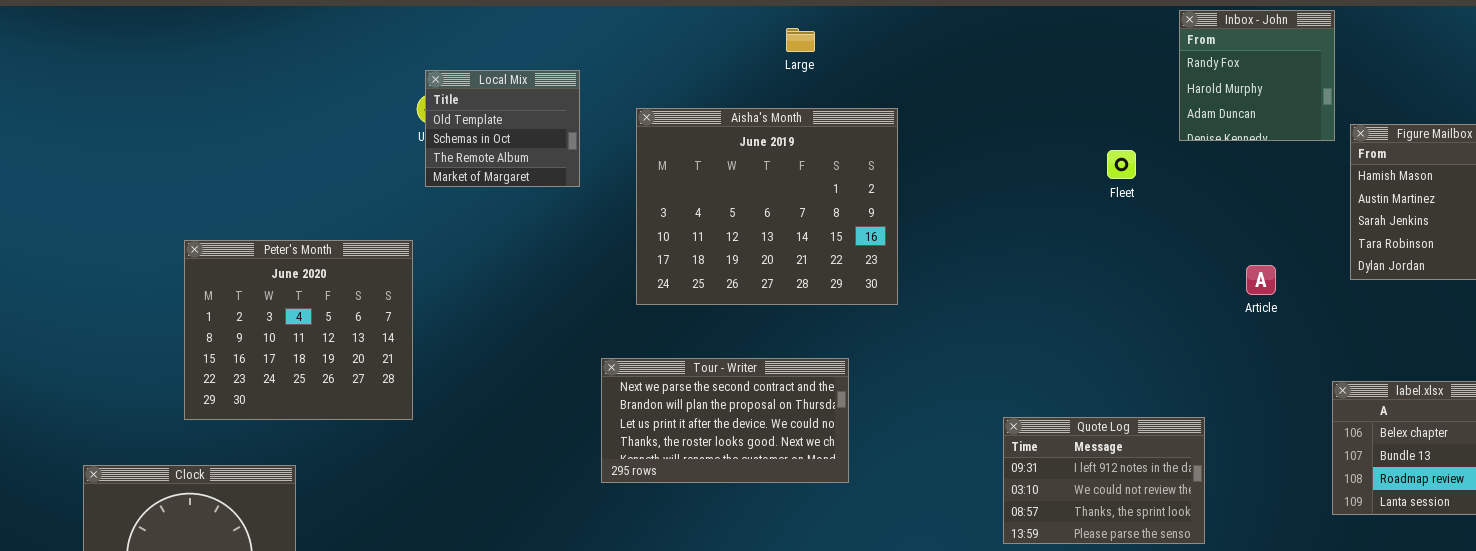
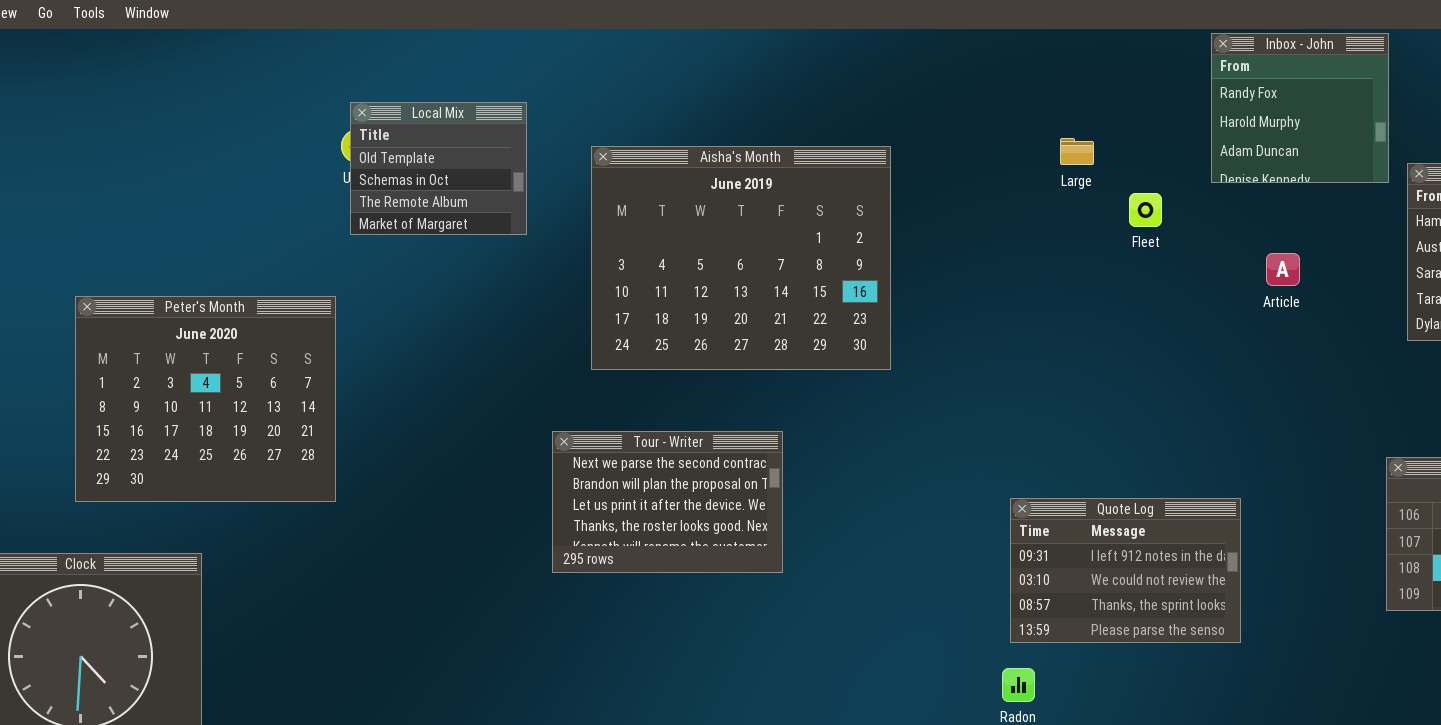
Large: [786,28,815,52] -> [1060,138,1094,165], moved
Article: [1246,265,1276,295] -> [1266,253,1300,286], moved
Tour - Writer: [601,358,849,483] -> [552,431,783,573], resized

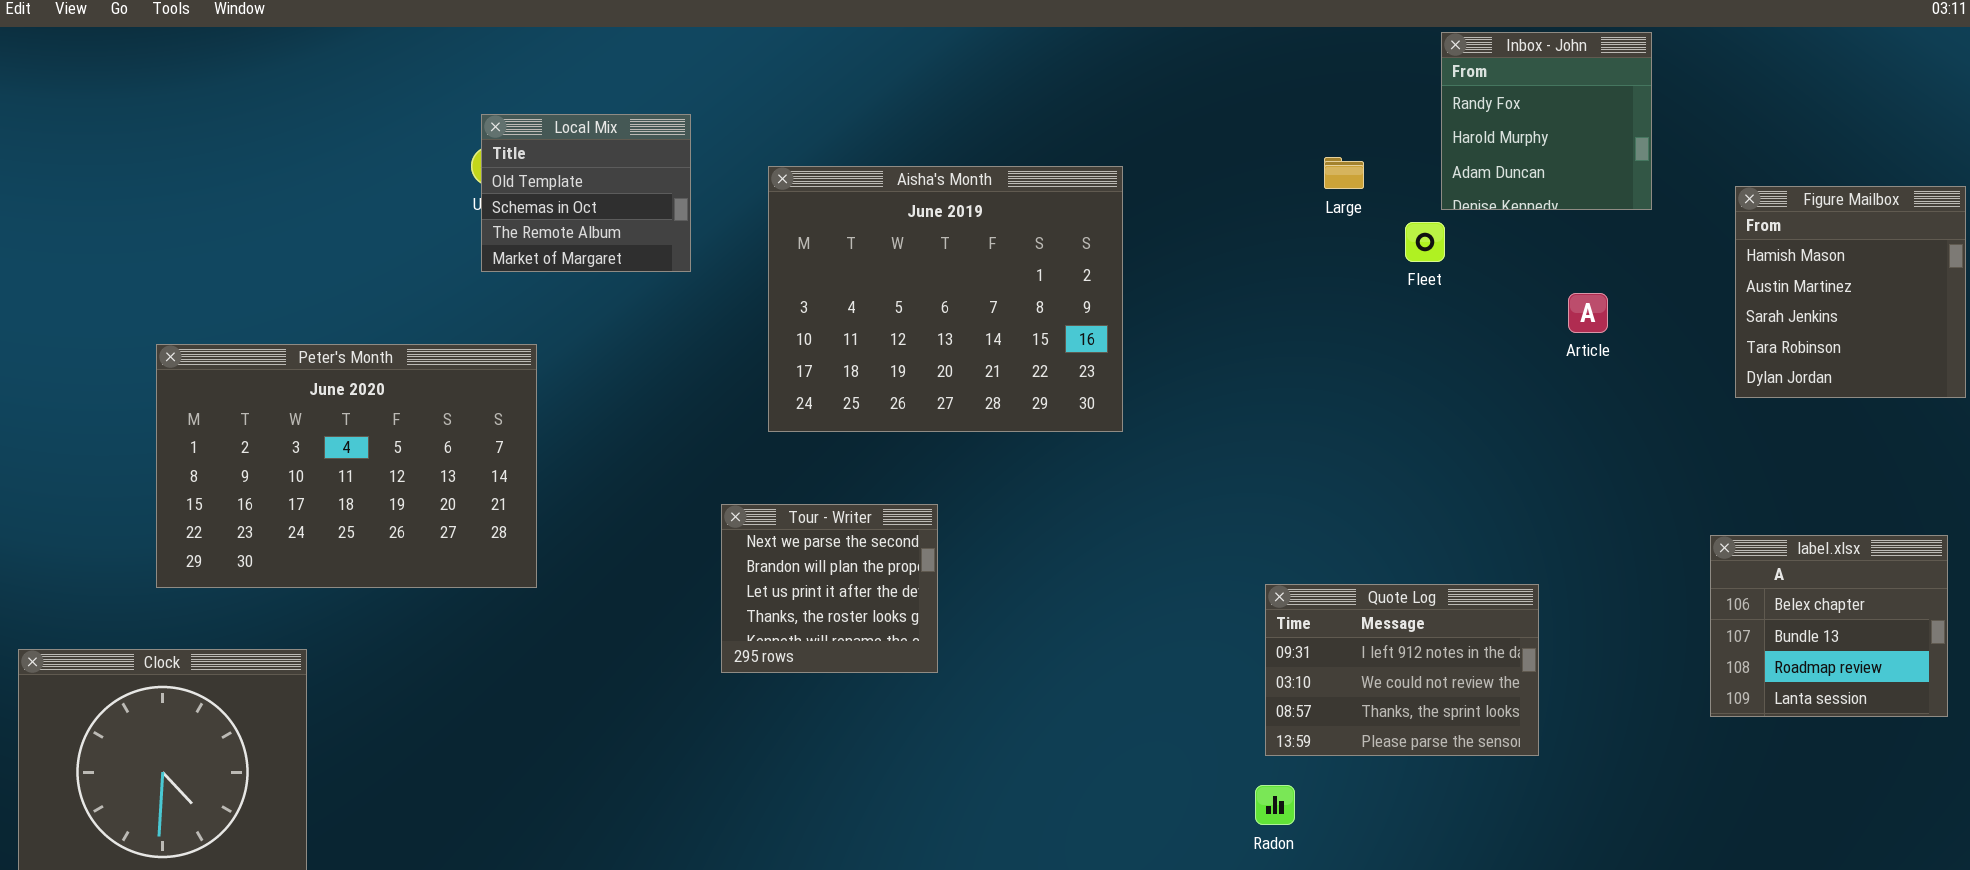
Inbox - John: [1211,33,1389,183] -> [1441,32,1652,210], moved
Peter's Month: [75,296,336,502] -> [156,344,537,588], resized
Tour - Writer: [552,431,783,573] -> [721,504,938,673], resized

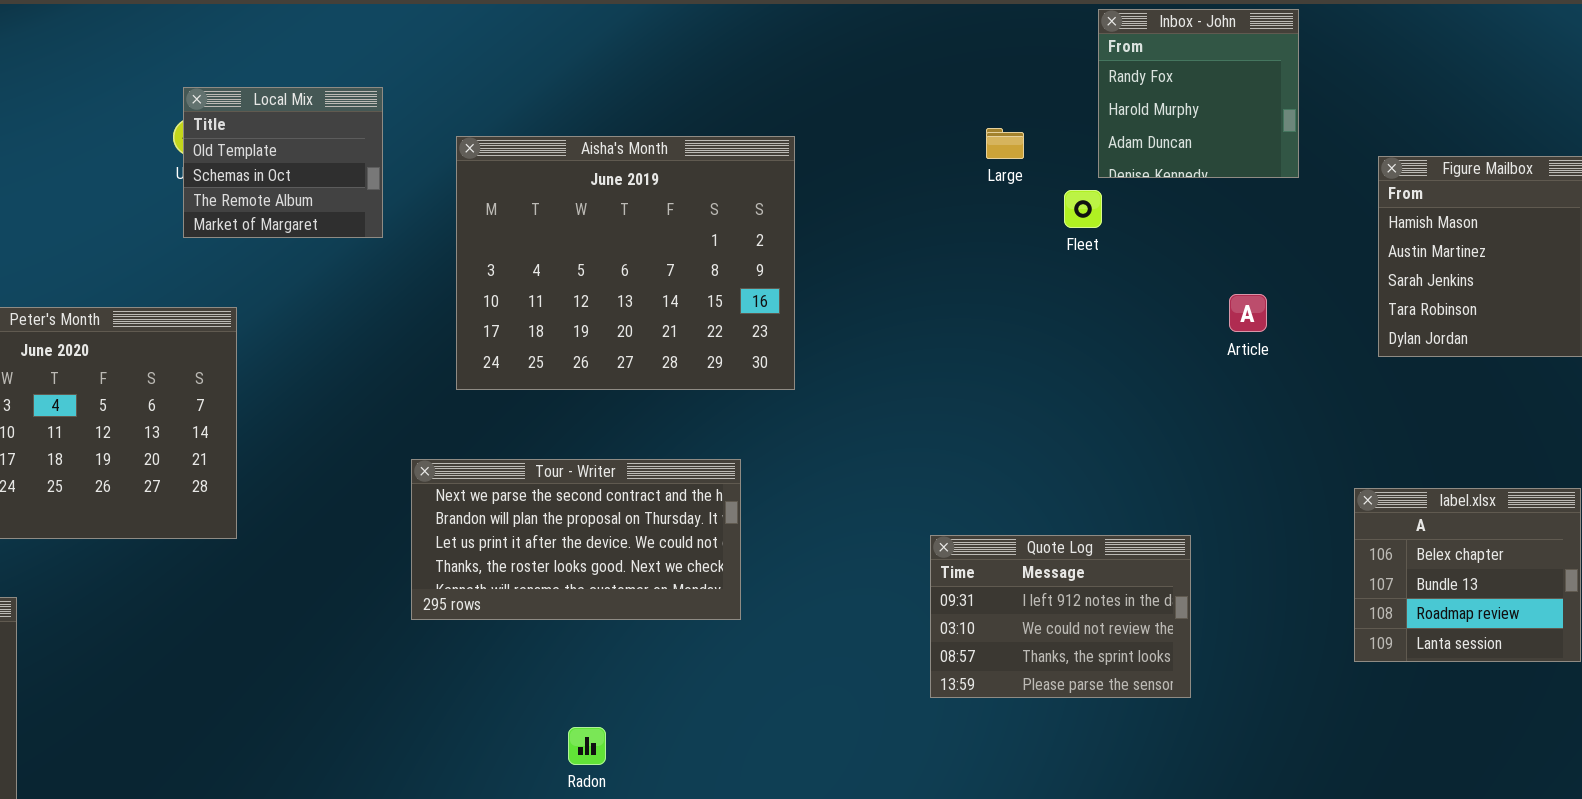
Article: [1568,293,1608,333] -> [1229,294,1267,332], moved
Tour - Writer: [721,504,938,673] -> [411,459,741,620], resized
Radon: [1255,785,1295,825] -> [568,727,606,765], moved

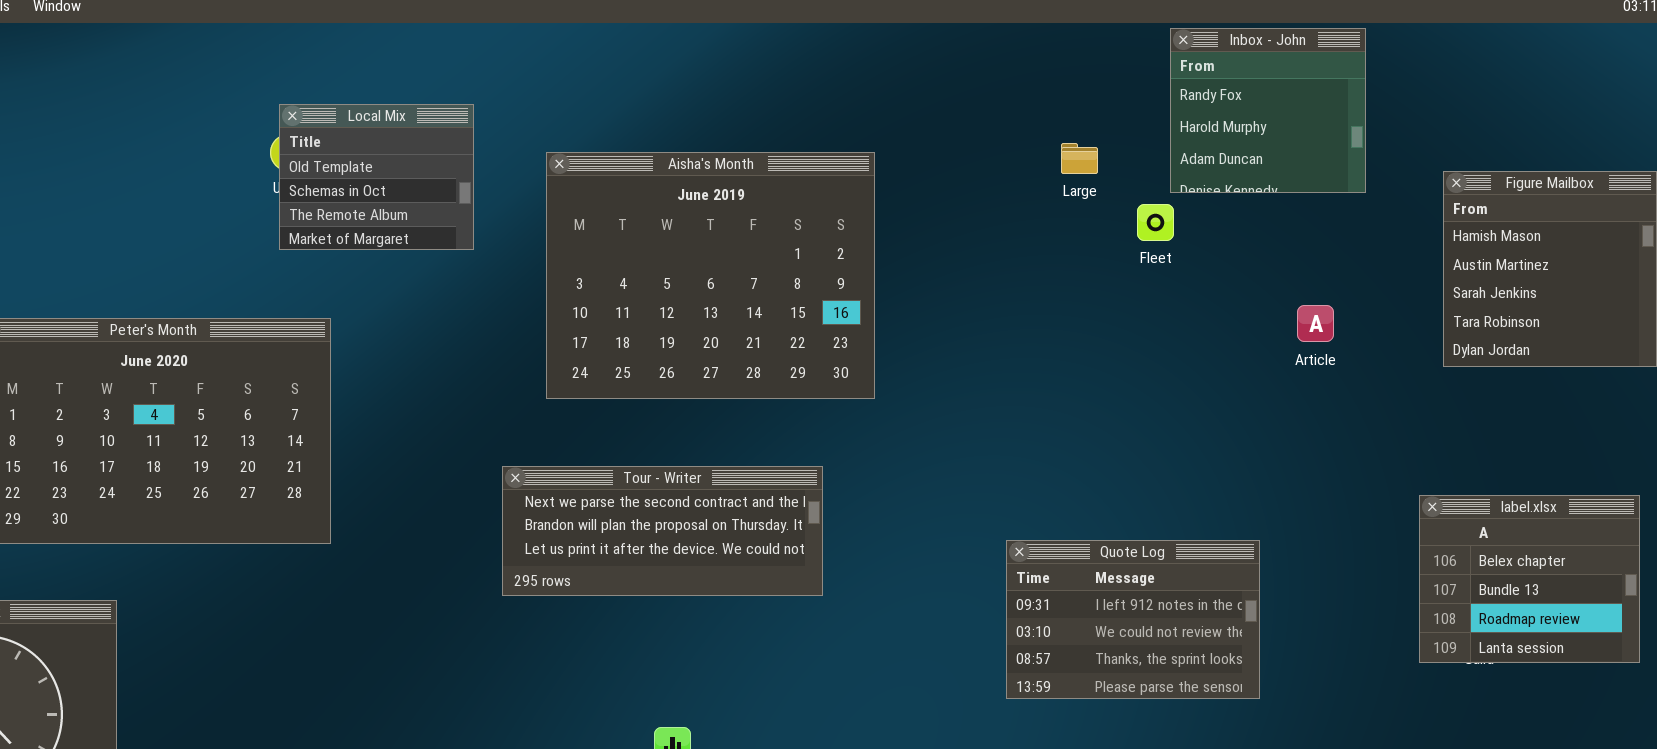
Tour - Writer: [411,459,741,620] -> [502,466,823,596], resized

